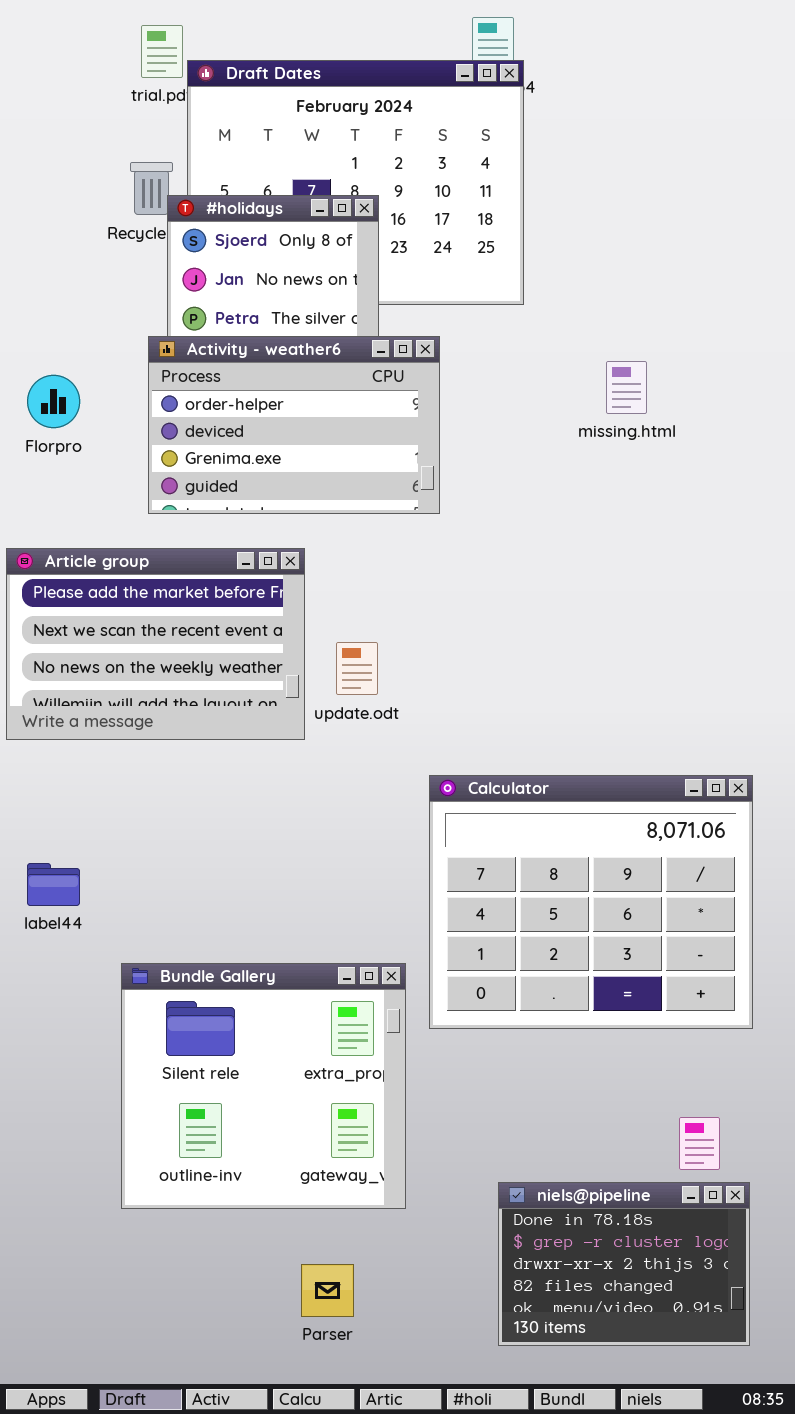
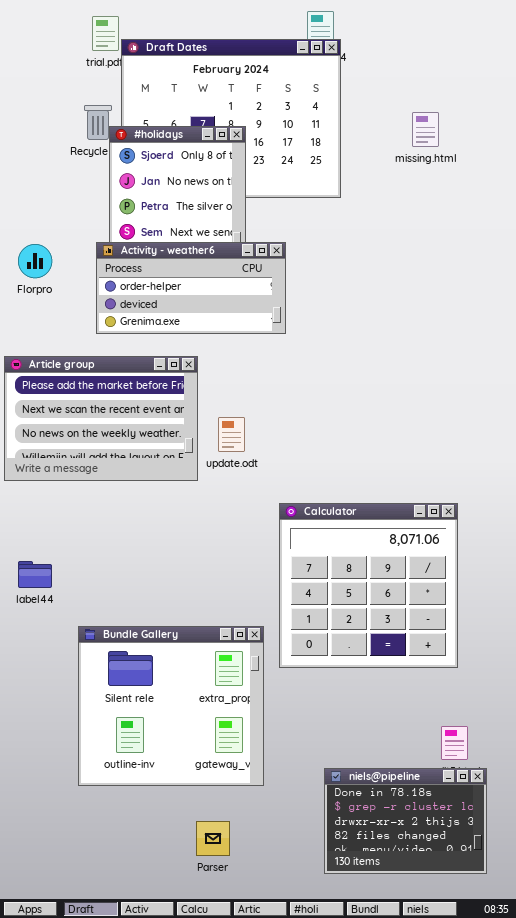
Activity - weather6: [148,336,440,514] -> [96,242,286,334], resized
missing.html: [606,361,647,414] -> [412,112,439,147], moved
Calculator: [429,775,753,1029] -> [279,503,458,668], resized

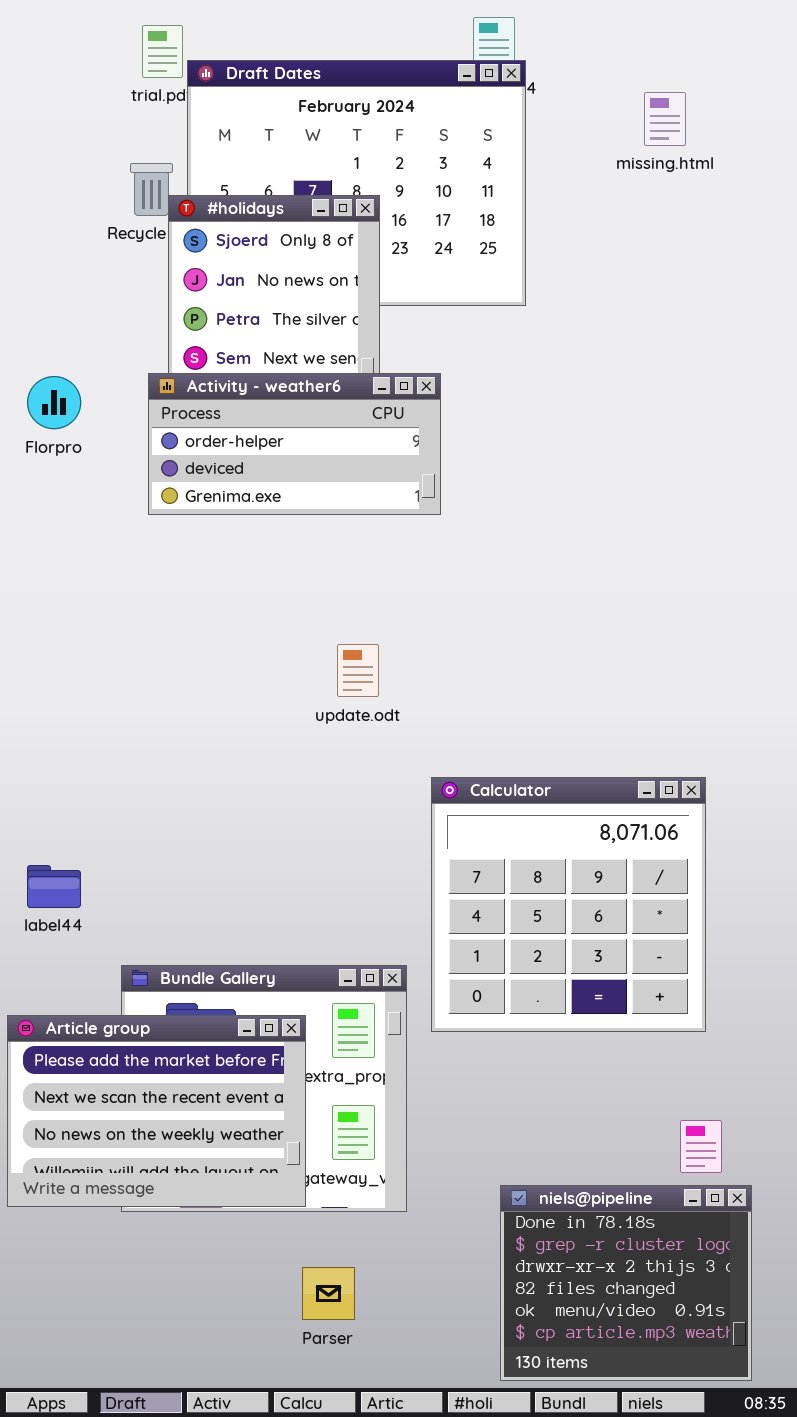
missing.html: [412,112,439,147] -> [644,92,686,146], moved
Article group: [4,356,198,481] -> [7,1015,306,1207], moved
niels@pipeline: [324,768,487,874] -> [500,1185,752,1381], resized

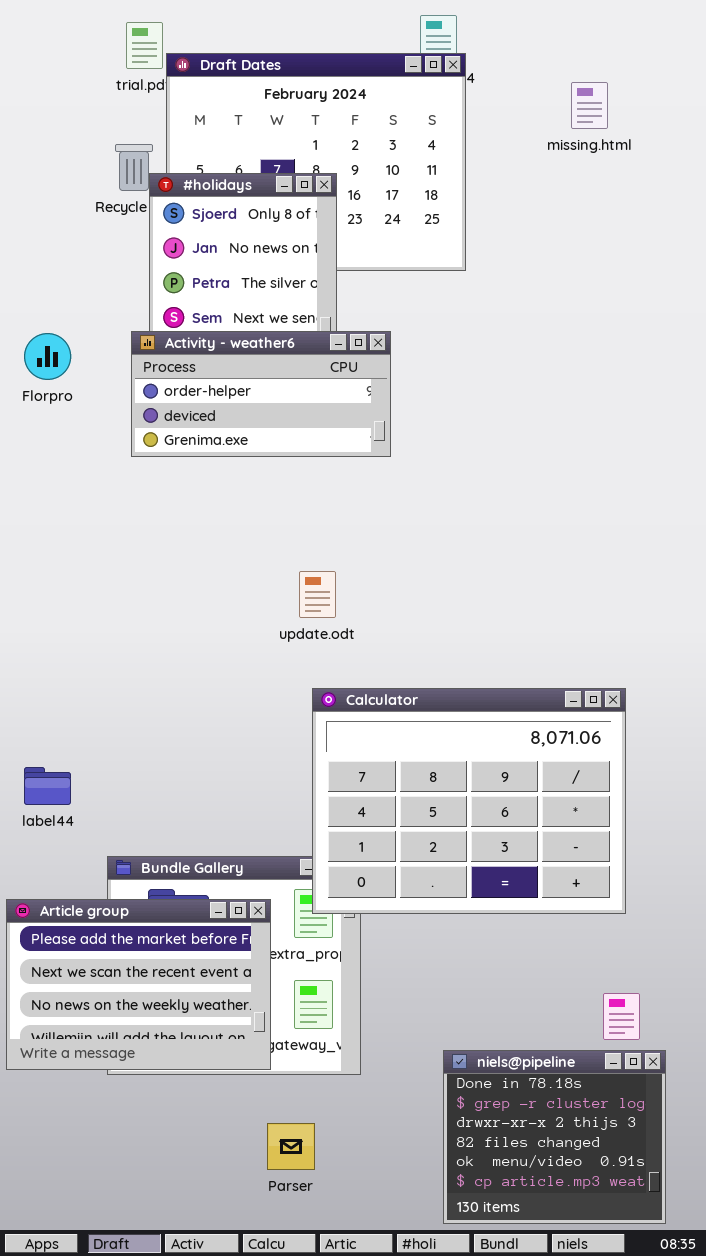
Calculator: [431,777,706,1032] -> [312,688,626,914], resized

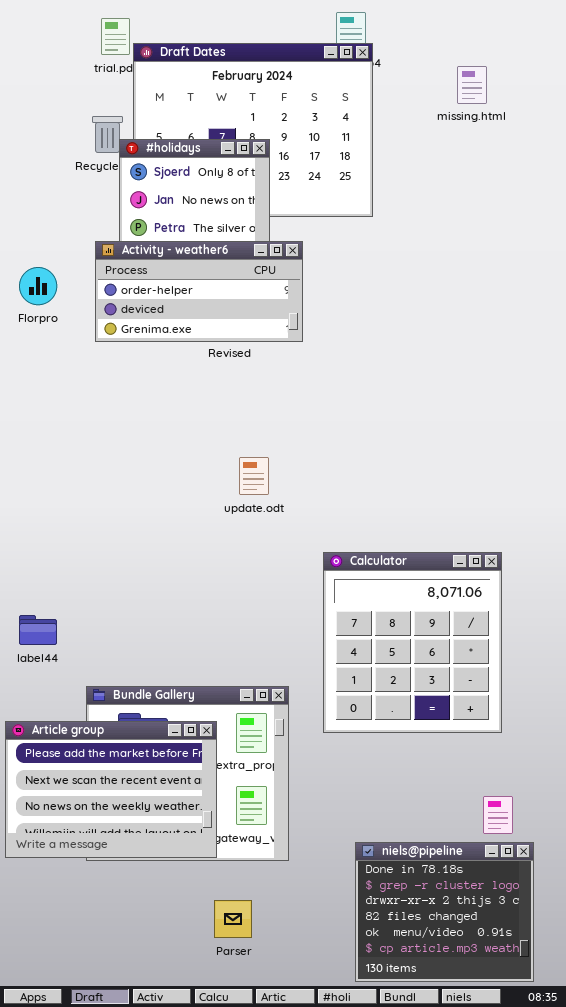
Activity - weather6: [131,331,391,457] -> [95,241,303,342], moved
Calculator: [312,688,626,914] -> [323,552,502,733], resized

